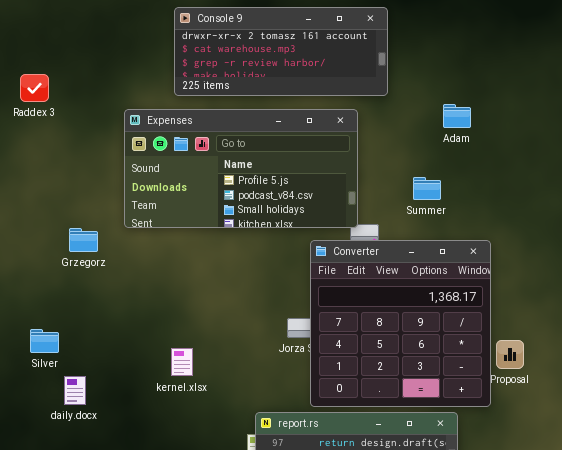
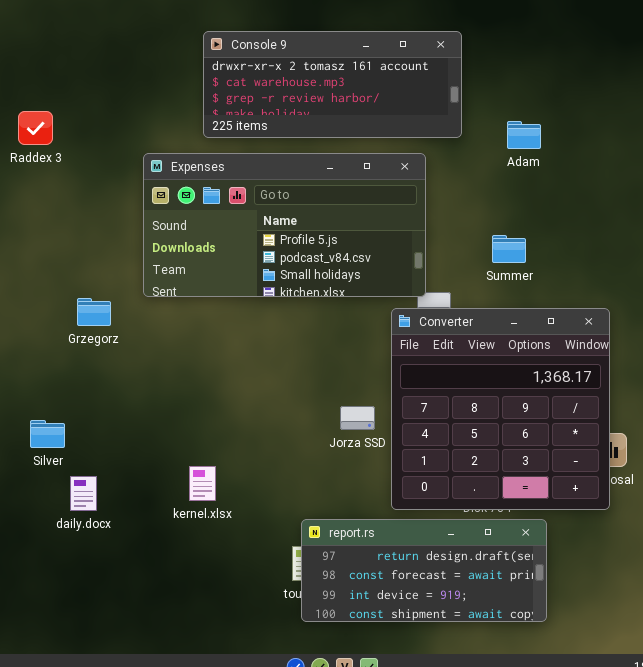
Adam: [443,104,471,128] -> [507,121,541,149], moved
Converter: [310,240,491,407] -> [391,308,610,510], moved
kernel.xlsx: [171,348,193,376] -> [189,466,216,501], moved

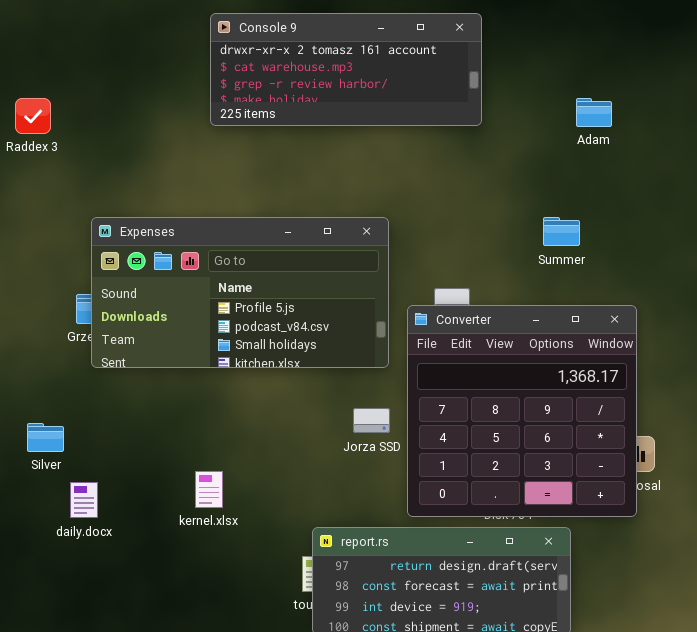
Adam: [507,121,541,149] -> [576,98,612,127], moved
Expenses: [143,153,426,297] -> [91,217,389,368], moved
Summer: [492,235,526,263] -> [543,217,580,246], moved

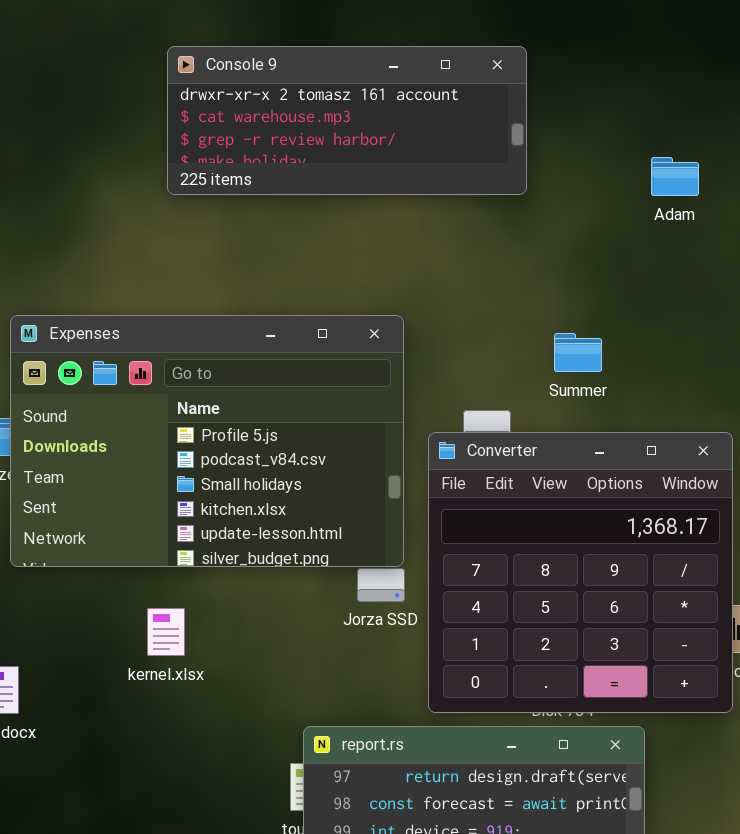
Expenses: [91,217,389,368] -> [10,315,404,567], resized
Summer: [543,217,580,246] -> [554,333,602,372], moved
kernel.xlsx: [195,471,223,508] -> [147,608,185,656], moved

